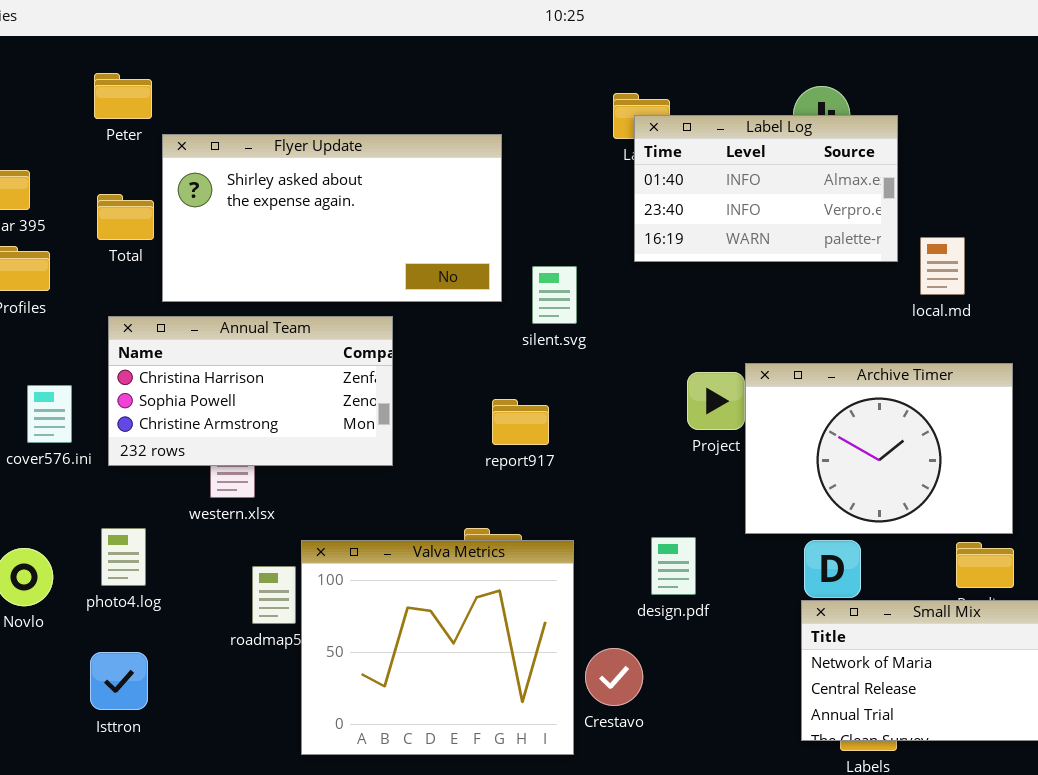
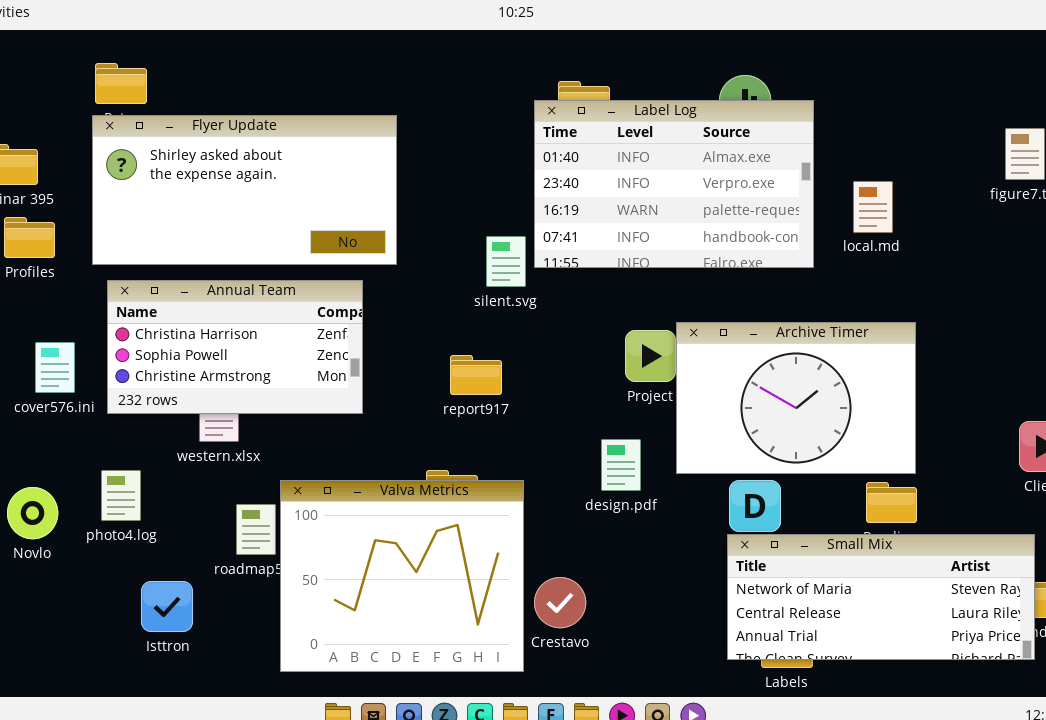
Label Log: [634,115,898,262] -> [534,100,814,268], resized
Flyer Update: [162,134,502,302] -> [92,115,397,265], moved
local.md: [920,237,965,295] -> [853,181,893,233], moved
design.pdf: [651,537,696,595] -> [601,439,641,491], moved
Isttron: [90,652,148,710] -> [141,581,193,632], moved

